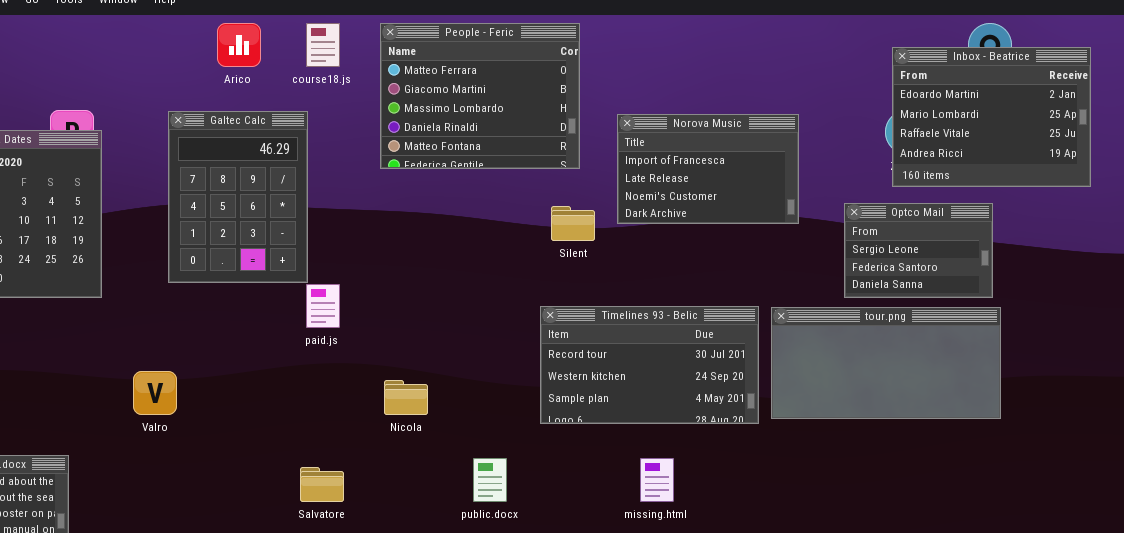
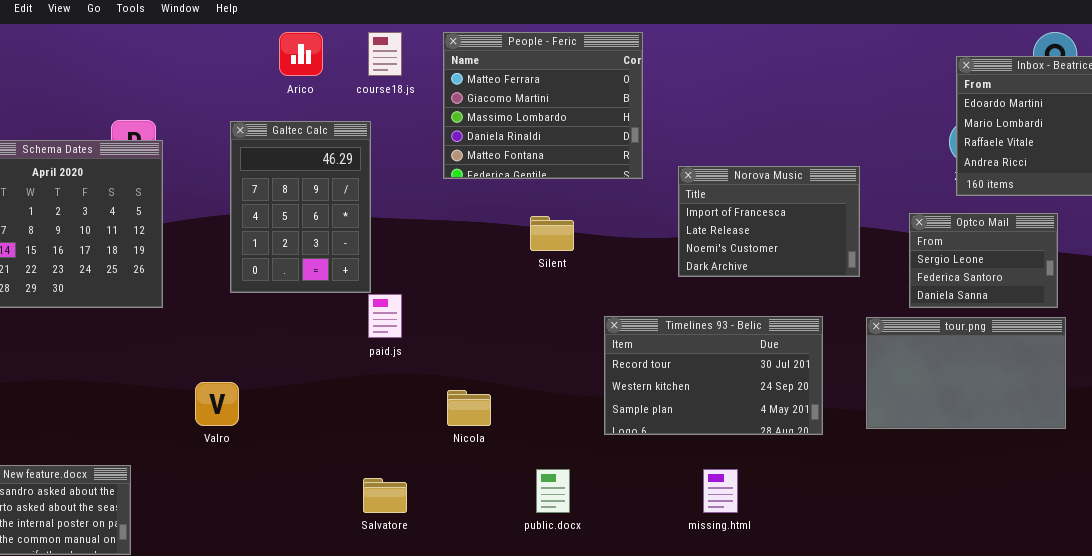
Norova Music: [617,114,799,224] -> [678,166,860,277], moved
Silent: [551,206,595,241] -> [530,216,574,251], moved
tour.png: [771,307,1001,419] -> [866,317,1066,429], resized

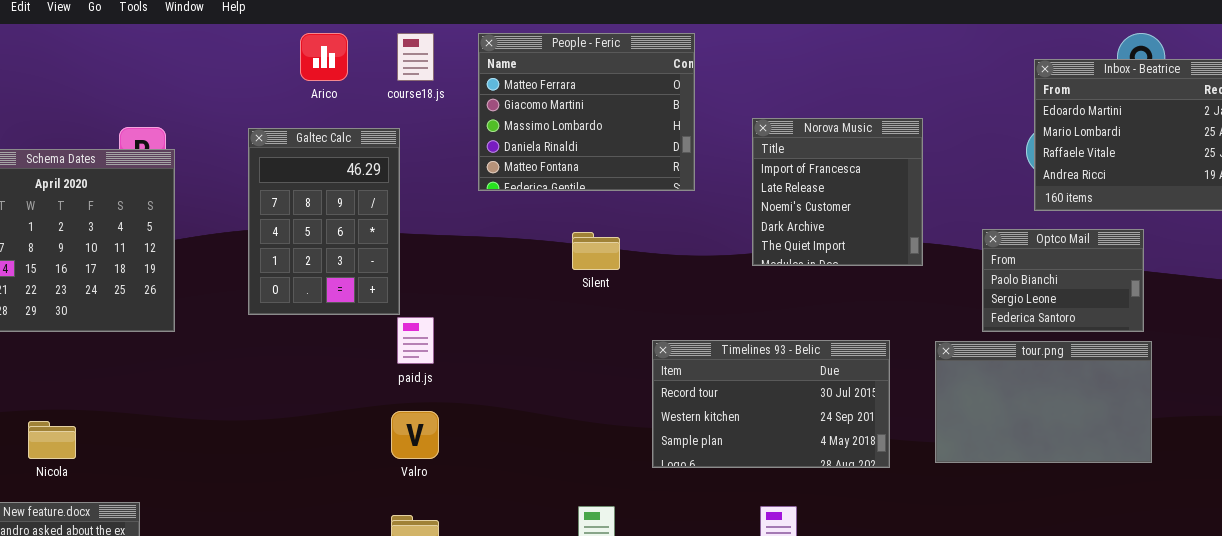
Norova Music: [678,166,860,277] -> [752,118,923,266], moved, resized
Optco Mail: [909,213,1058,308] -> [982,229,1144,332], scrolled up 1 row
Valro: [195,382,239,426] -> [391,411,439,459], moved
Nicola: [447,390,491,426] -> [28,421,76,459], moved

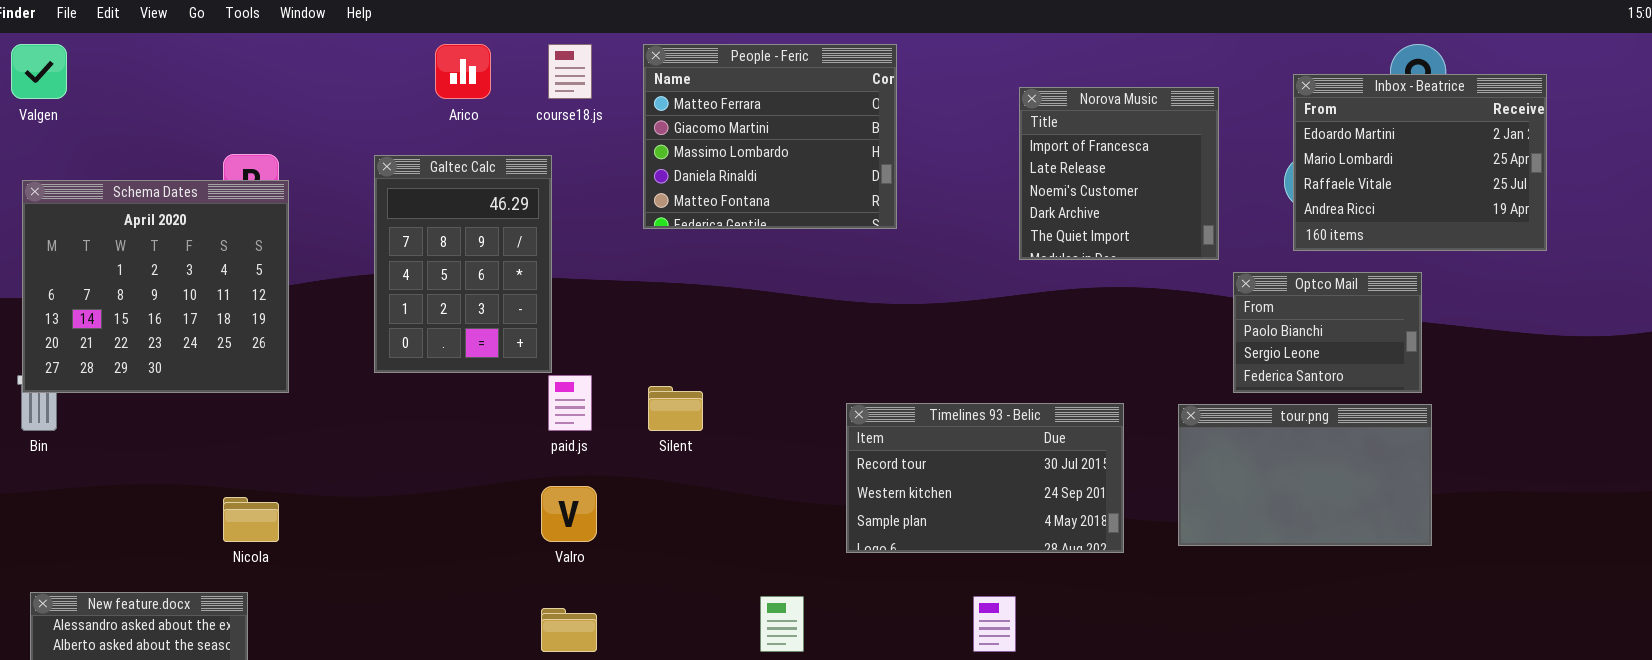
Norova Music: [752,118,923,266] -> [1019,87,1219,260], moved
Silent: [572,232,620,270] -> [648,386,703,431], moved
Nicola: [28,421,76,459] -> [223,497,279,542], moved

